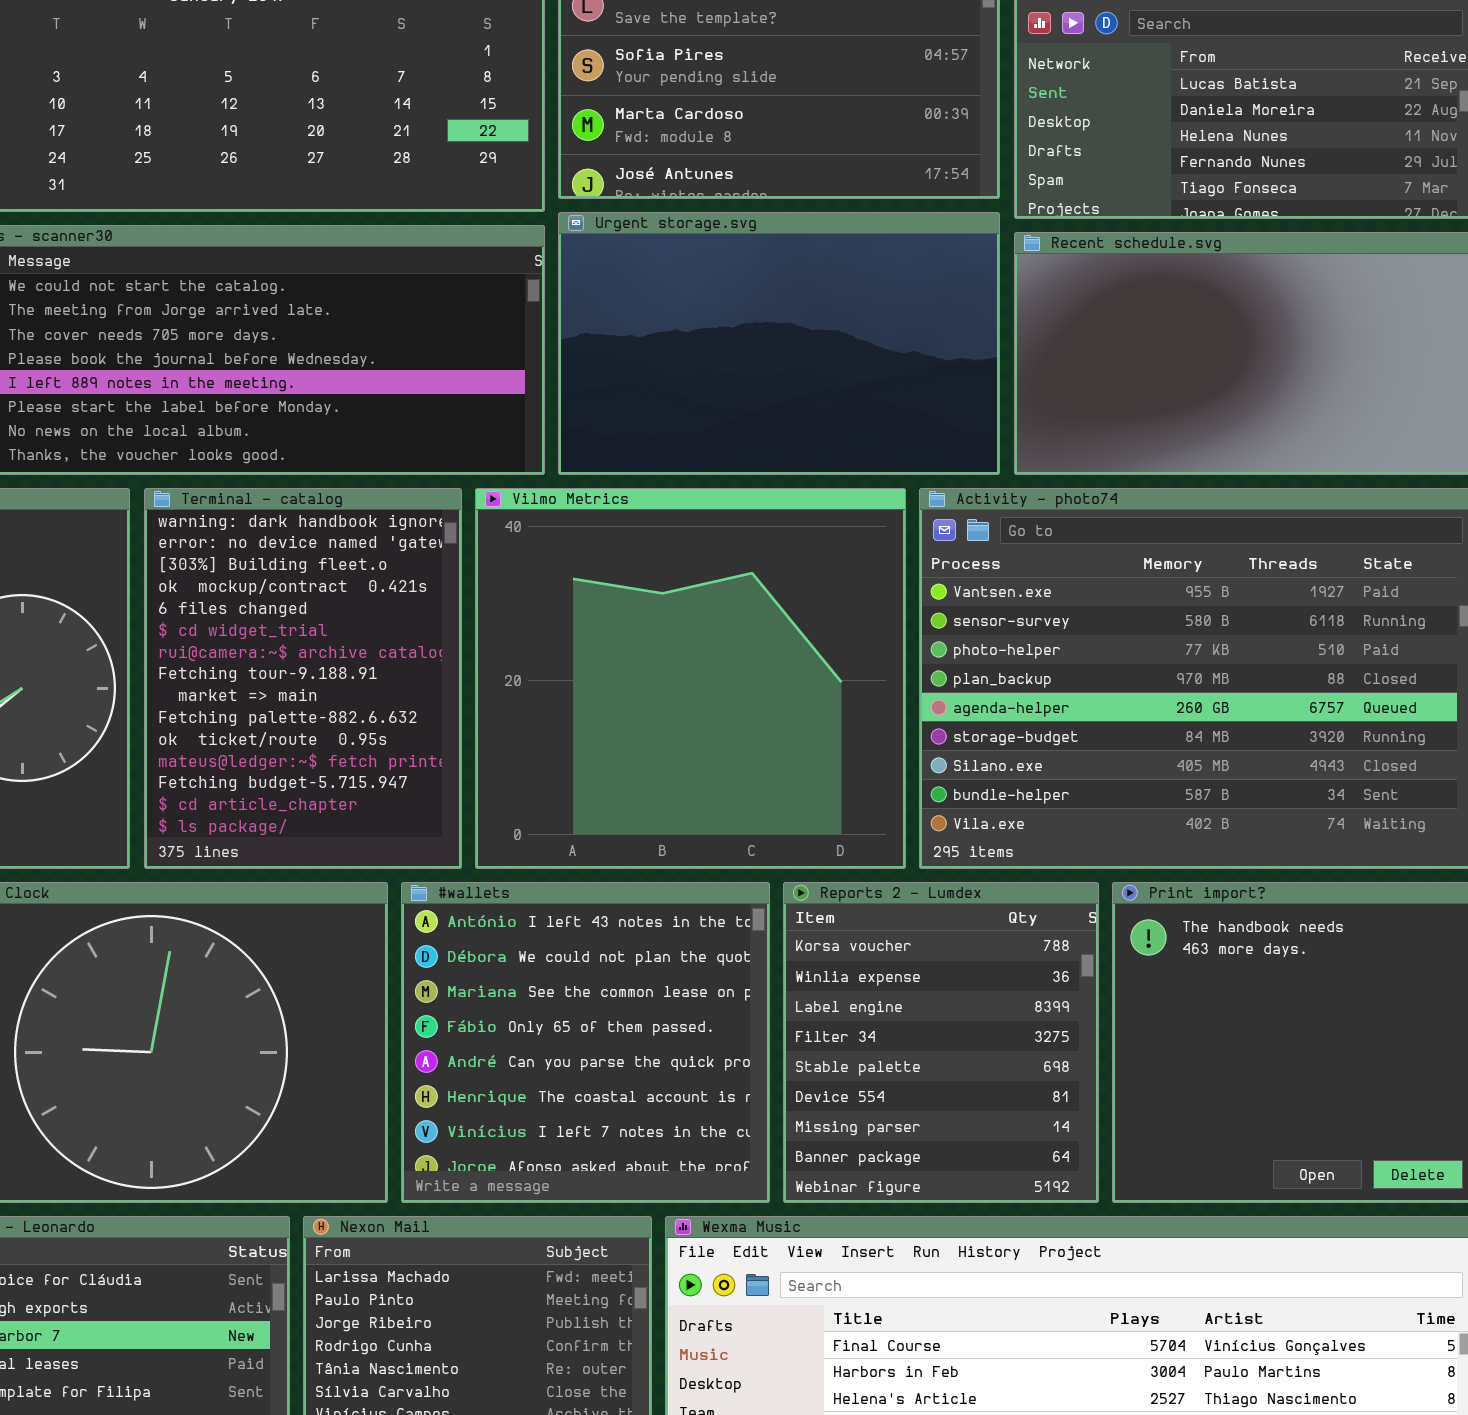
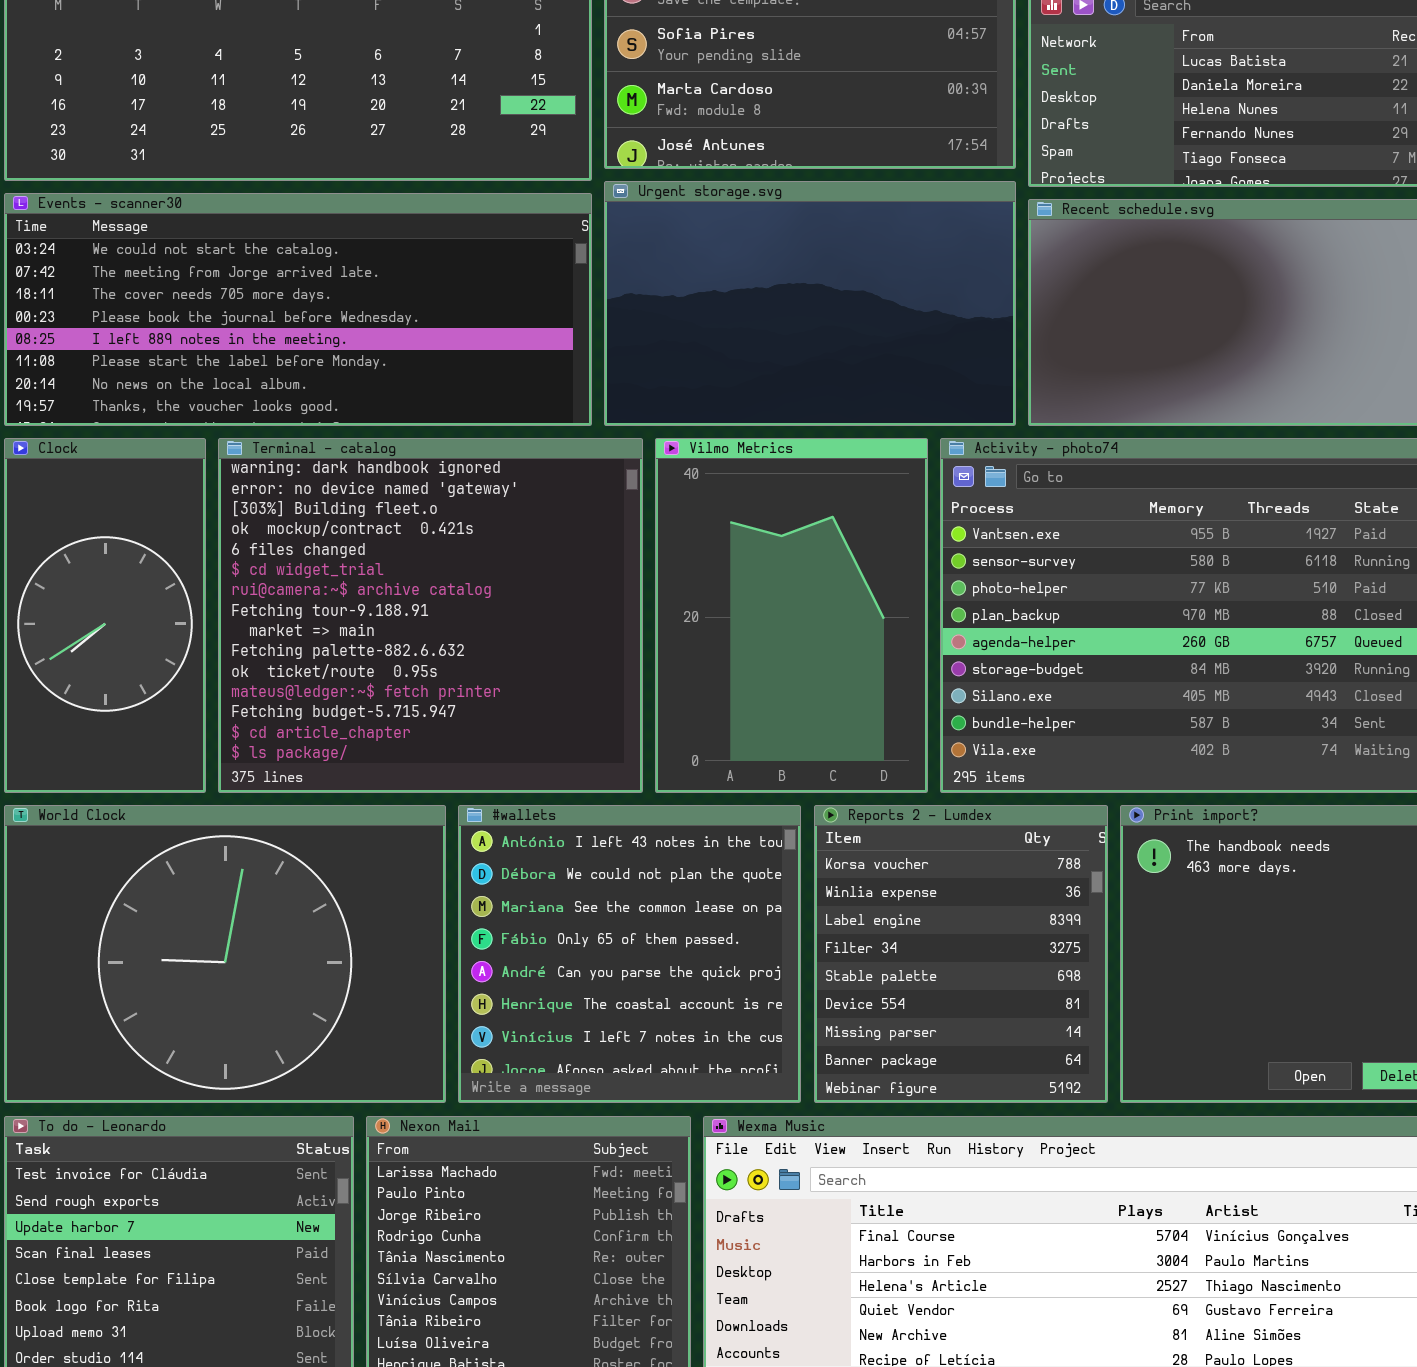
Terminal - catalog: [144,488,462,869] -> [218,438,643,793], resized
Vilmo Metrics: [475,488,906,869] -> [655,438,928,793], resized

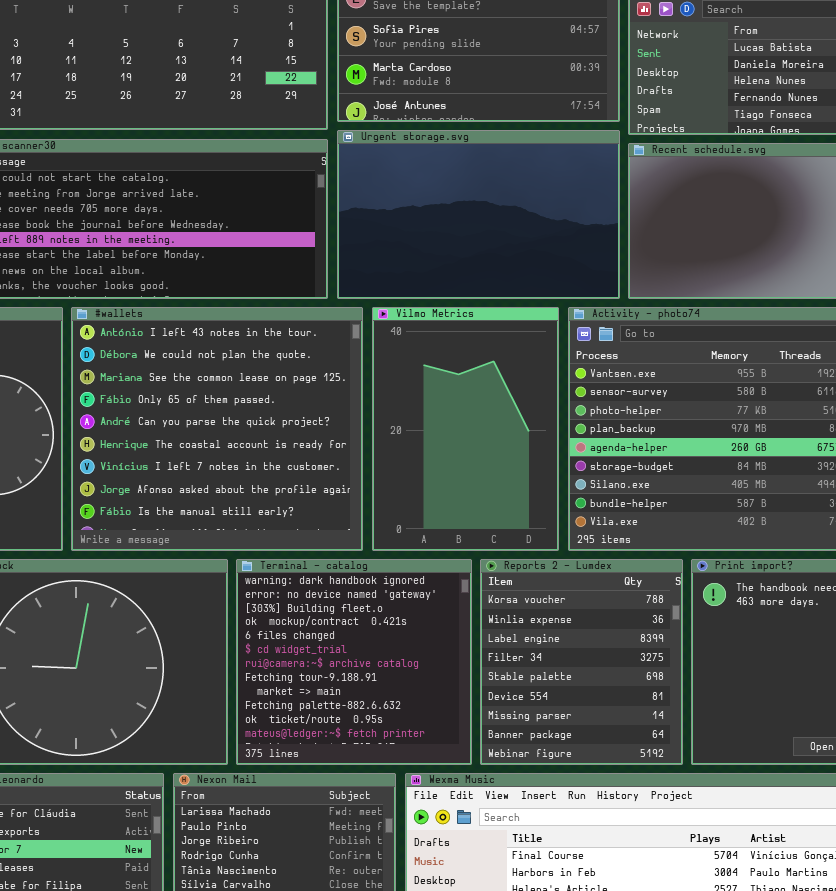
Terminal - catalog: [218,438,643,793] -> [236,559,472,765], moved, resized
#wallets: [458,805,801,1103] -> [71,307,363,551], moved, resized

